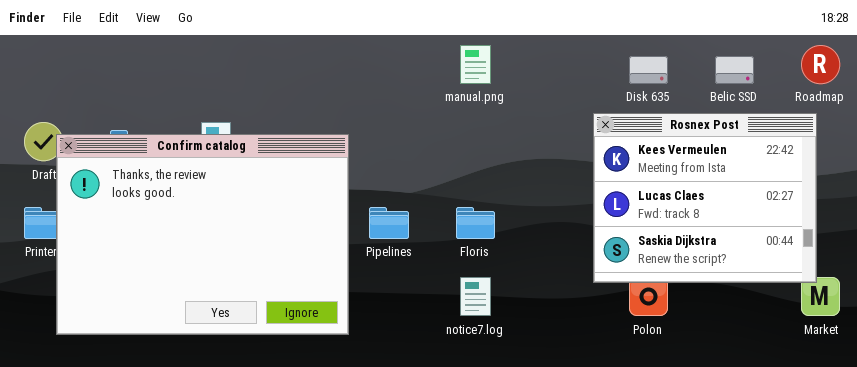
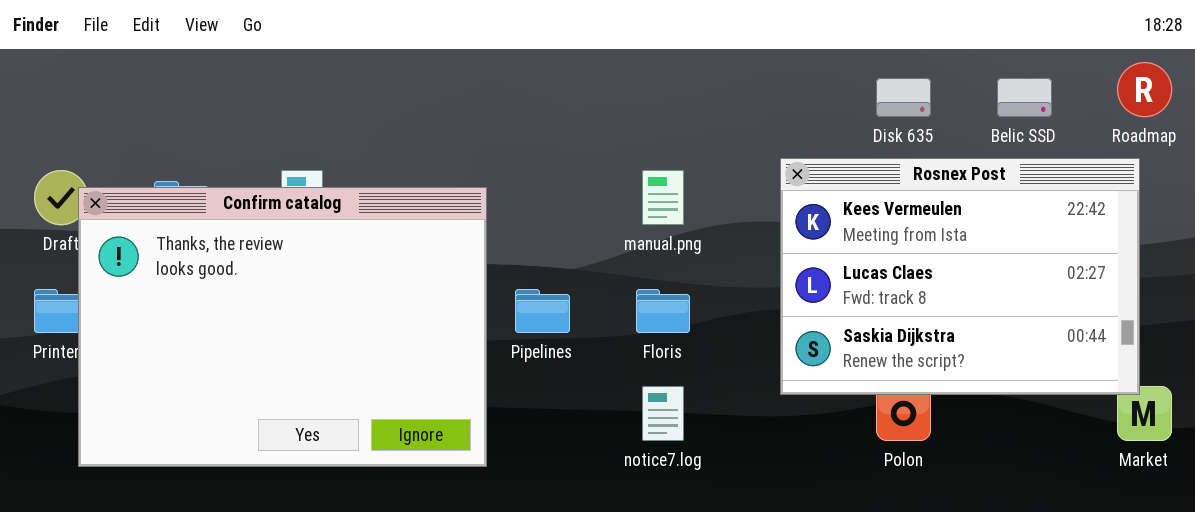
manual.png: [460,45,491,84] -> [642,170,684,225], moved
Rosnex Post: [593,113,817,283] -> [780,158,1140,395], resized

